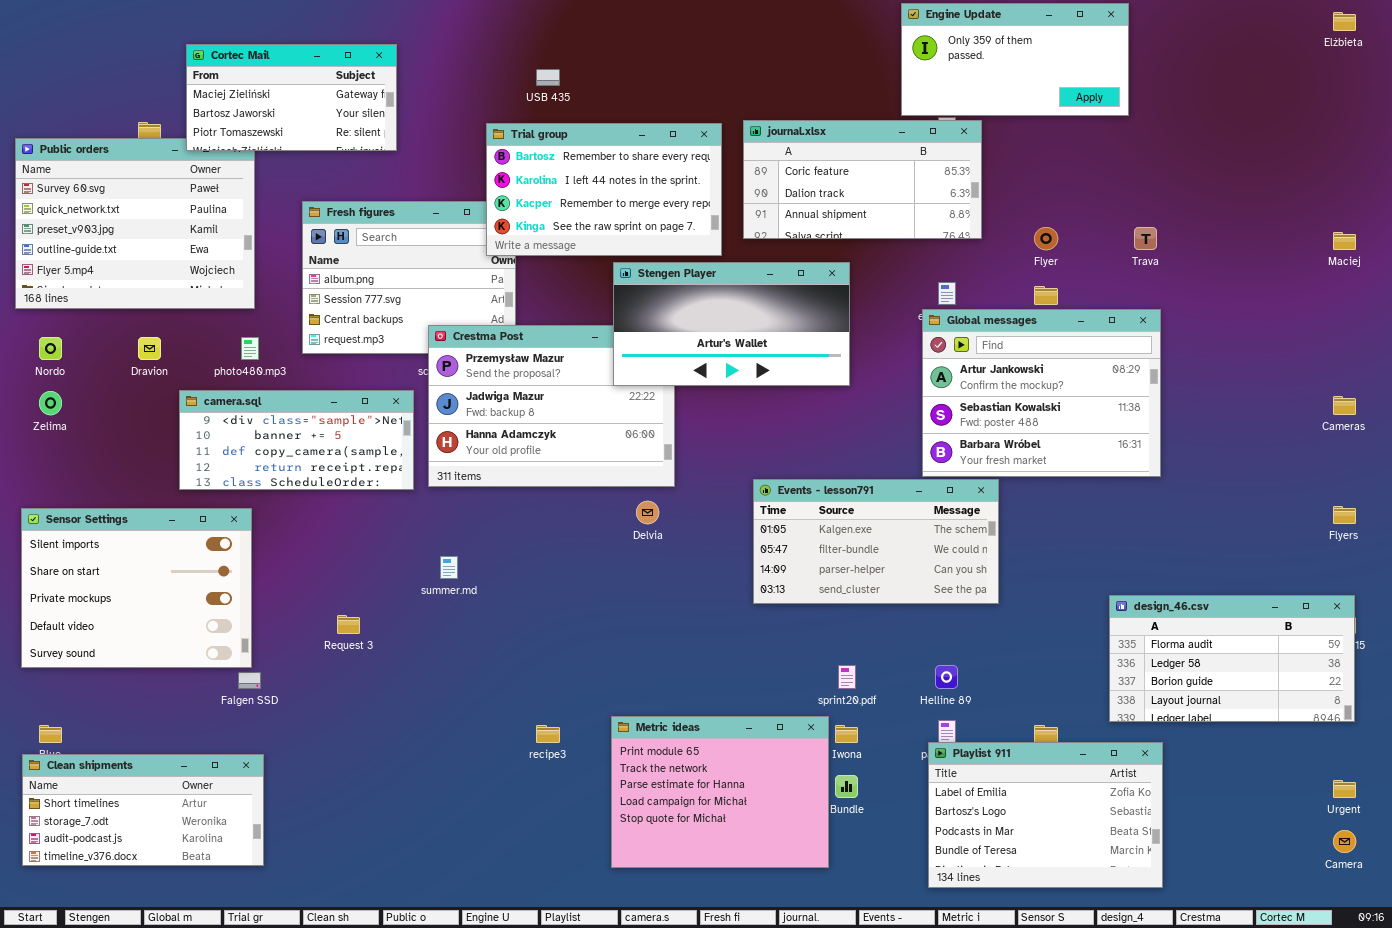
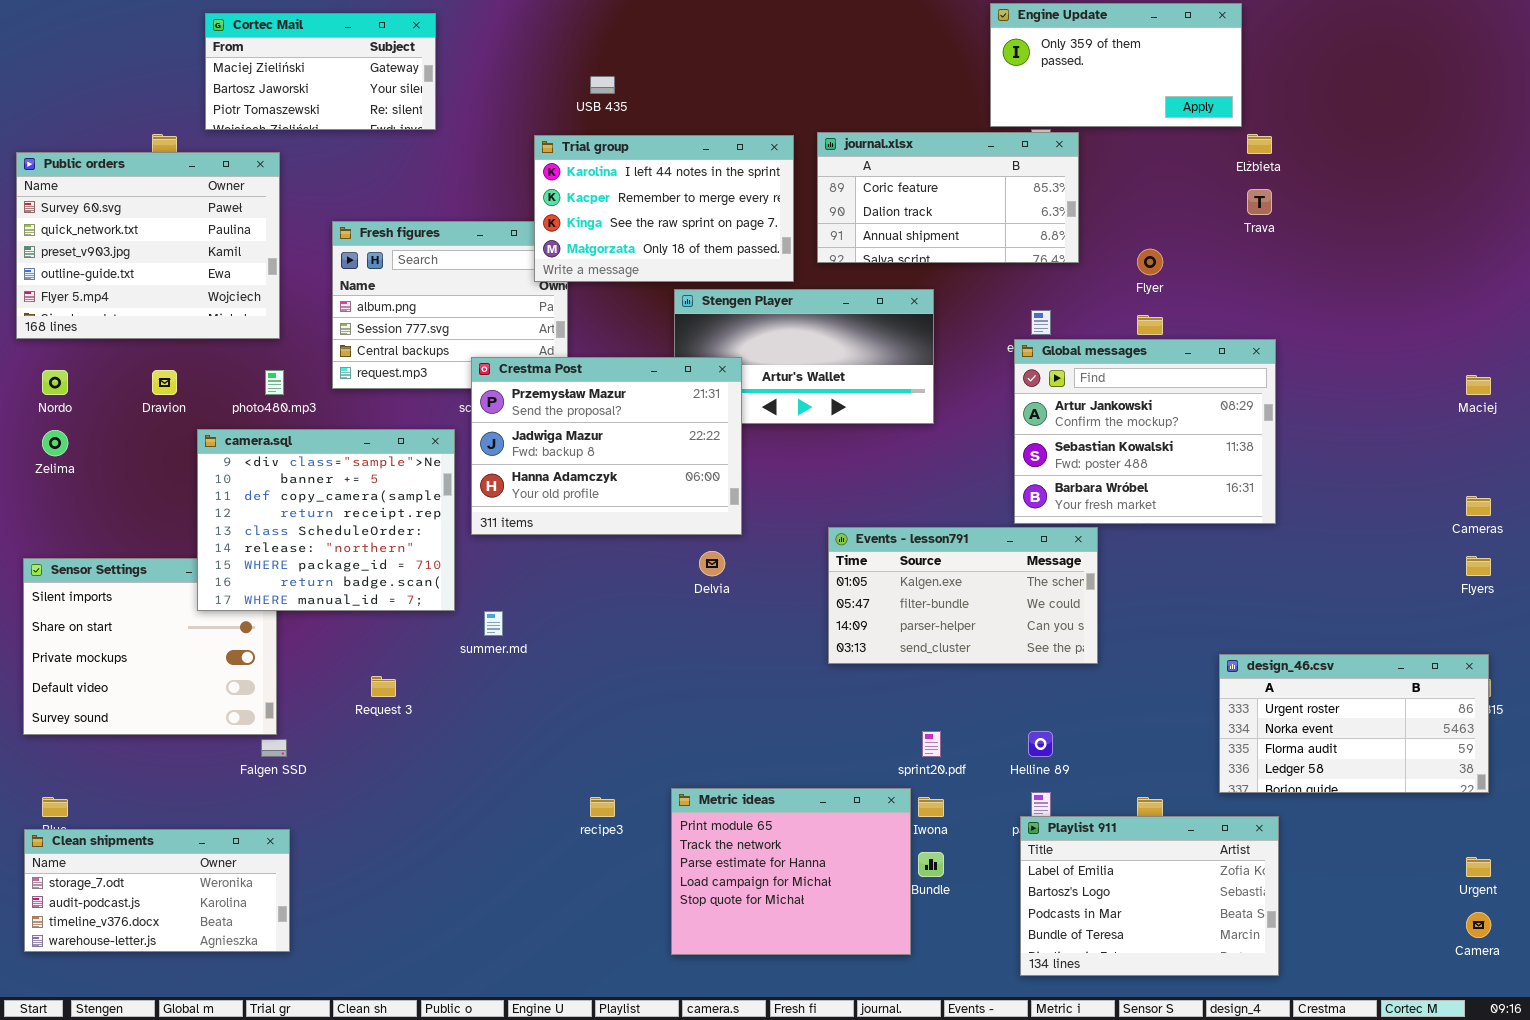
Elżbieta: [1333,12,1356,31] -> [1247,134,1272,154], moved
Cortec Mail: [186,44,397,151] -> [205,13,436,130], moved
Trial group: [486,123,722,256] -> [534,135,794,282], scrolled down 1 row
Trava: [1134,227,1157,250] -> [1247,189,1272,215], moved
Maciej: [1333,232,1356,250] -> [1466,375,1491,395], moved
Crestma Post: [428,325,675,487] -> [471,357,742,535], raised
camera.sql: [179,390,414,490] -> [197,429,455,611], resized
Cameras: [1333,396,1356,415] -> [1466,496,1491,516], moved
design_46.csv: [1109,595,1355,722] -> [1219,654,1489,793], scrolled up 2 rows
Clean shipments: [22,754,264,866] -> [24,829,290,952], scrolled down 1 row

